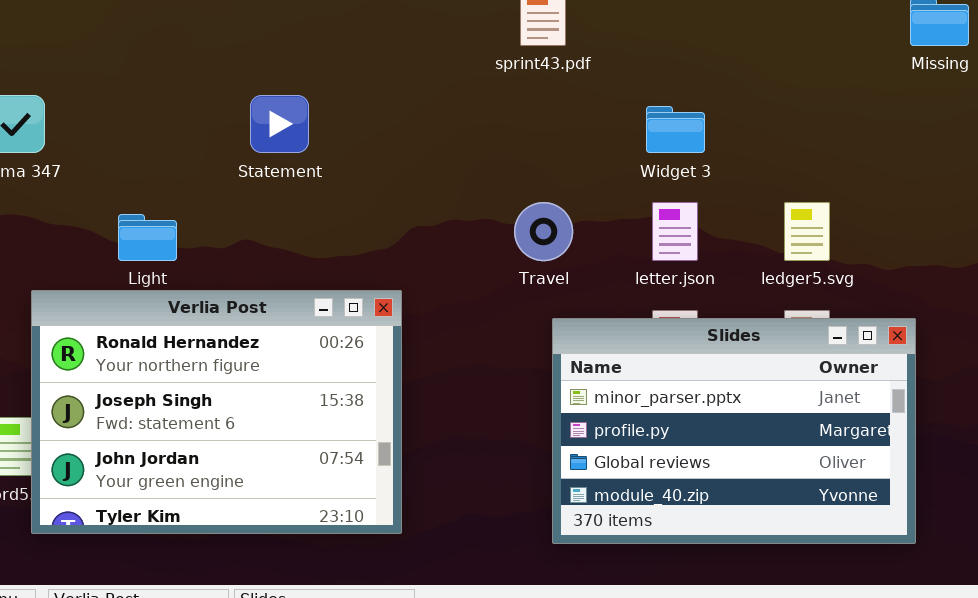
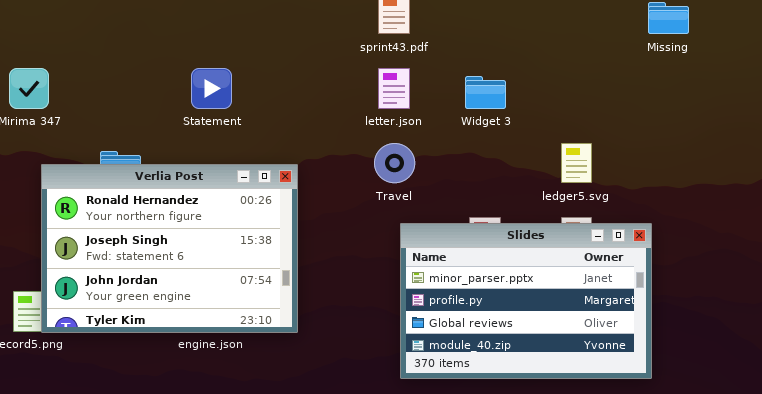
letter.json: [652,202,698,261] -> [378,68,410,109], moved
Verlia Post: [31,290,402,534] -> [41,164,298,333], moved

